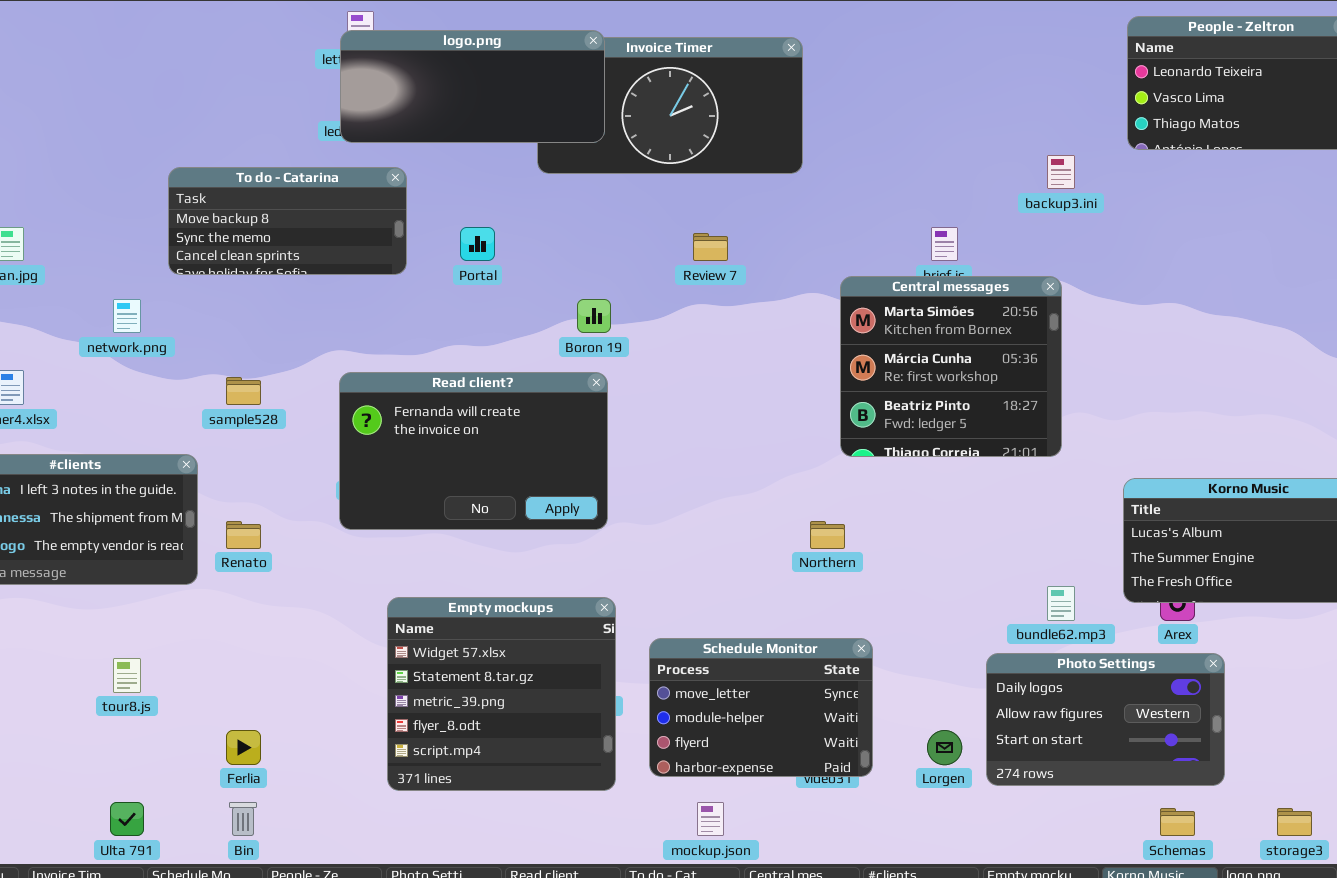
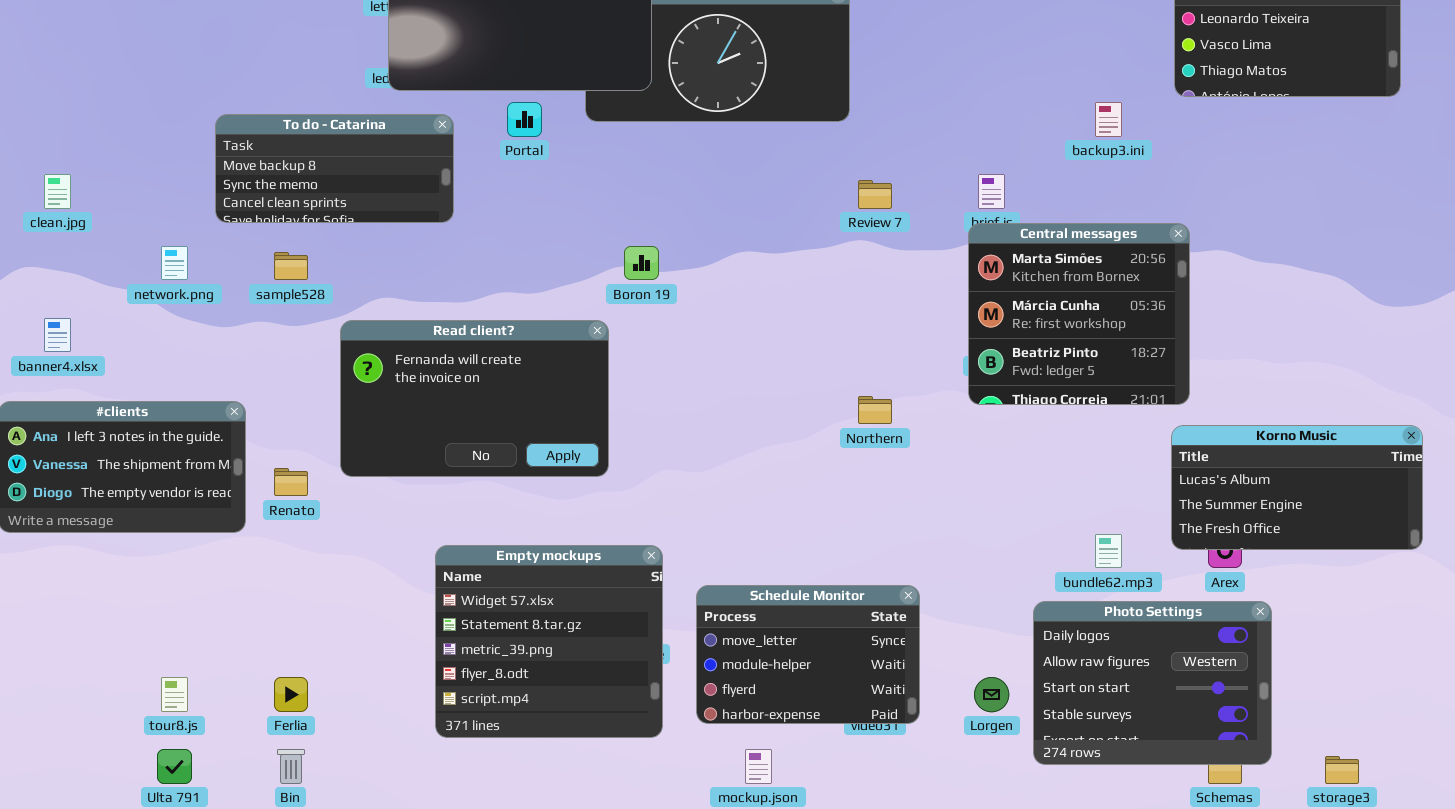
Portal: [460,227,495,261] -> [507,102,542,137], moved
Review 7: [693,233,728,261] -> [858,180,892,209], moved
Central messages: [840,276,1062,457] -> [968,223,1190,405], moved
Read client?: [339,372,608,530] -> [340,320,609,477], moved
sample528: [226,377,261,405] -> [274,252,308,280], moved
Northern: [810,521,845,549] -> [858,396,892,424], moved
Photo Settings: [986,653,1225,786] -> [1033,601,1272,765], resized
tour8.js: [113,658,141,693] -> [161,677,188,712], moved

